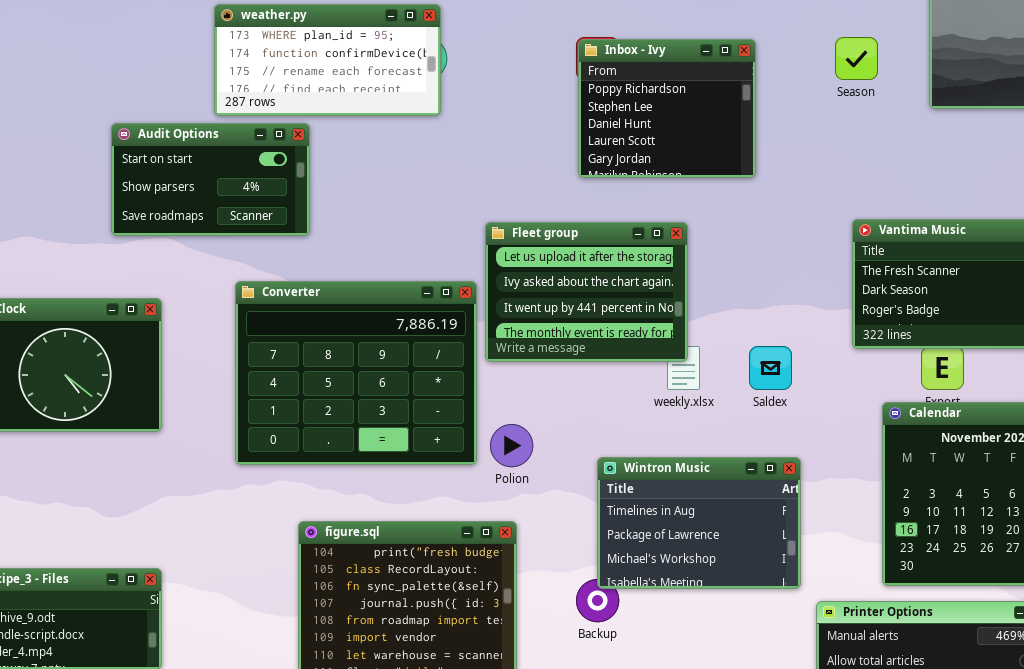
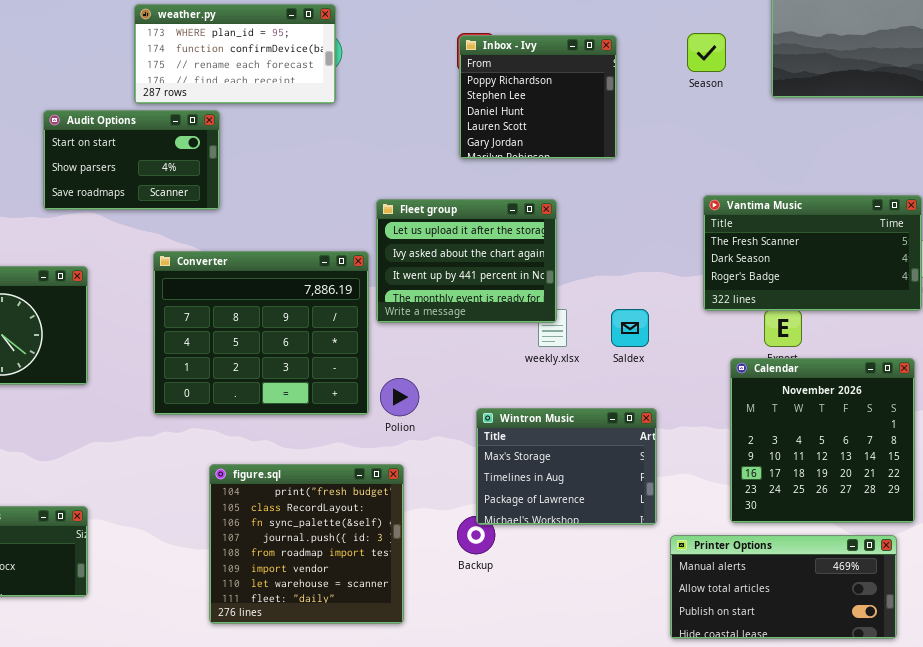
Wintron Music: [597,457,801,589] -> [476,408,657,525], scrolled up 1 row

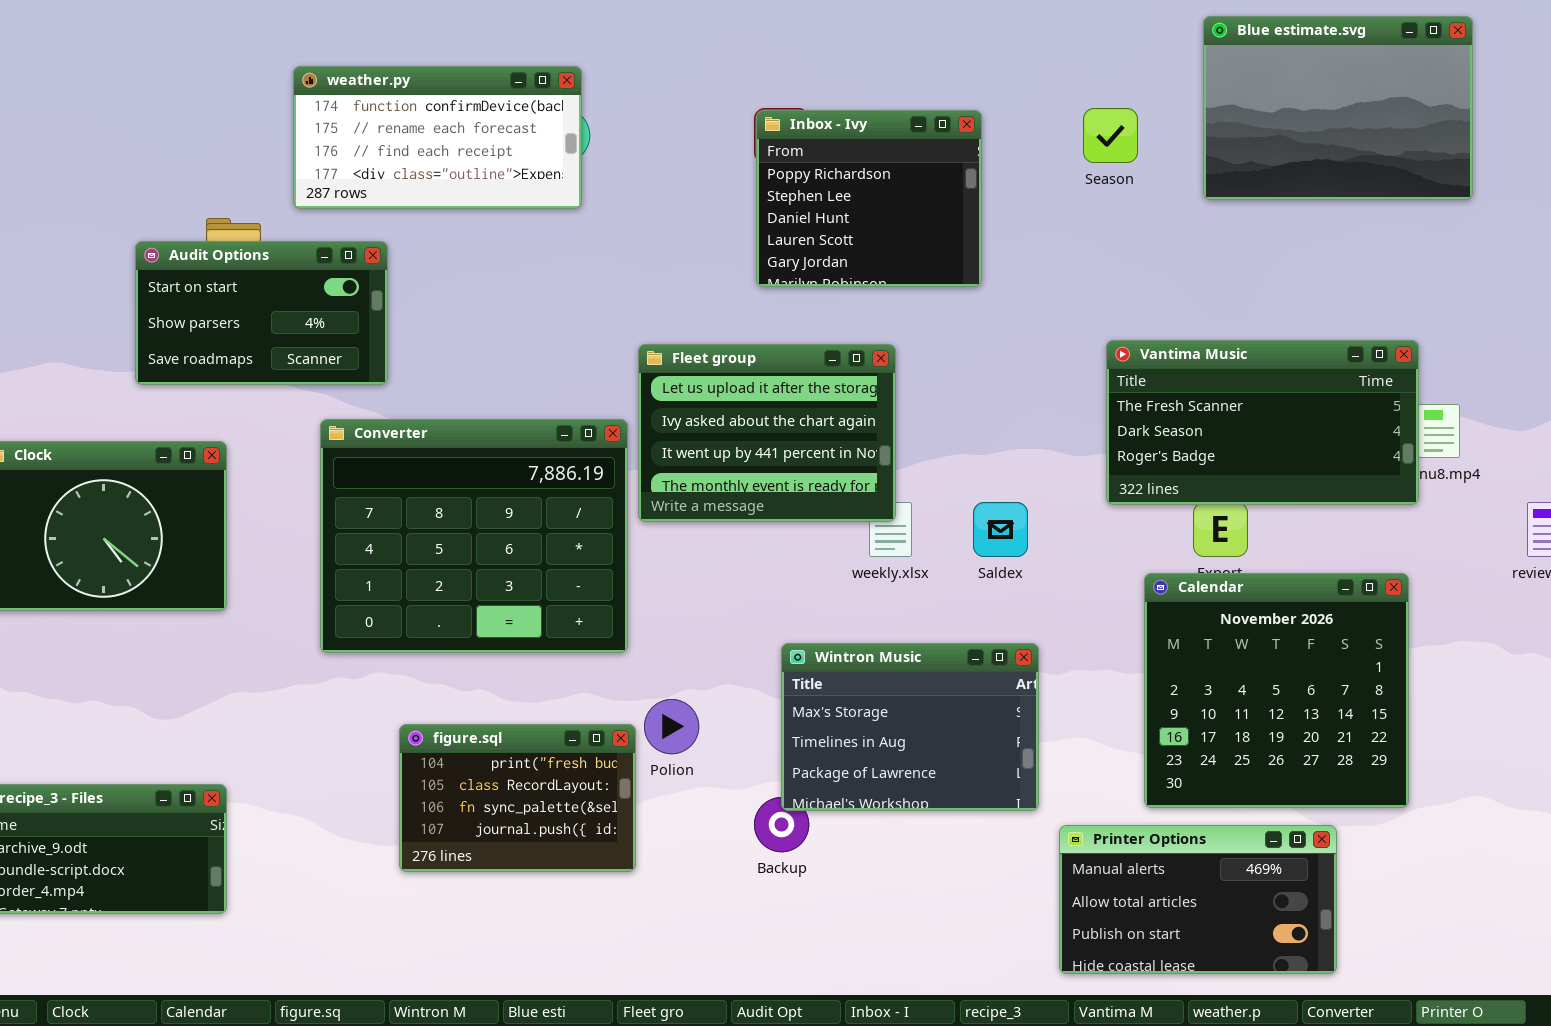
weather.py: [134,4,336,104] -> [293,66,582,209], scrolled down 1 row
Audit Options: [43,110,220,210] -> [135,241,388,385], moved
Polion: [380,378,419,416] -> [644,699,699,754], moved
figure.sql: [209,464,404,624] -> [399,724,636,872], resized
Printer Options: [670,535,897,639] -> [1059,825,1337,974], resized

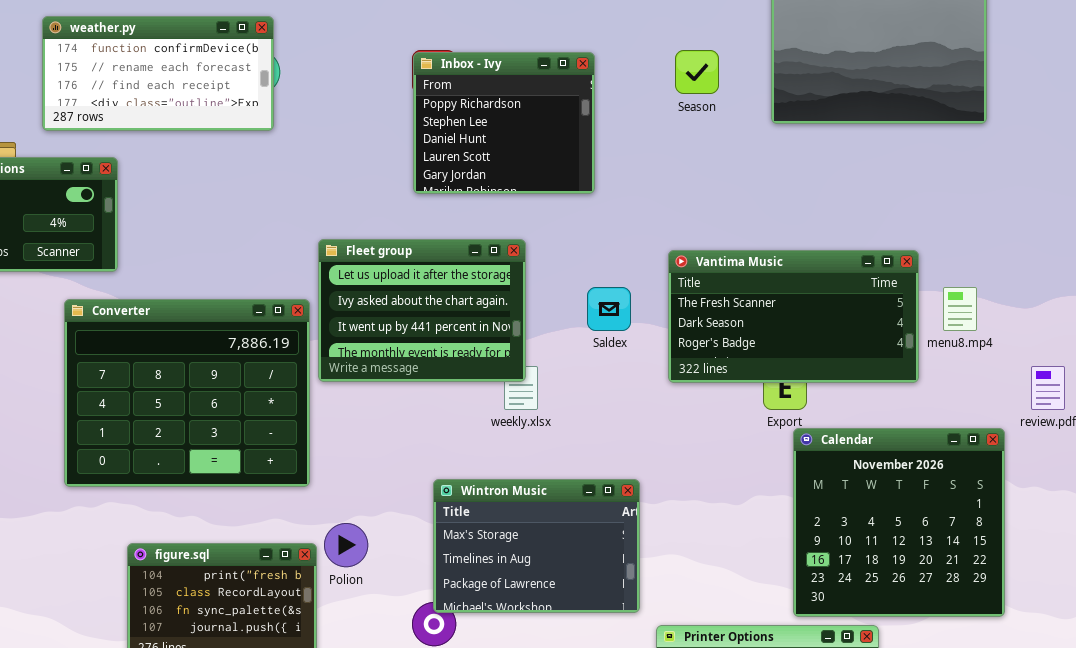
Vantima Music: [1106,340,1419,505] -> [668,250,919,383], moved
Saldex: [973,502,1028,557] -> [587,287,631,331], moved
Calendar: [1144,573,1409,808] -> [793,428,1005,617], moved

